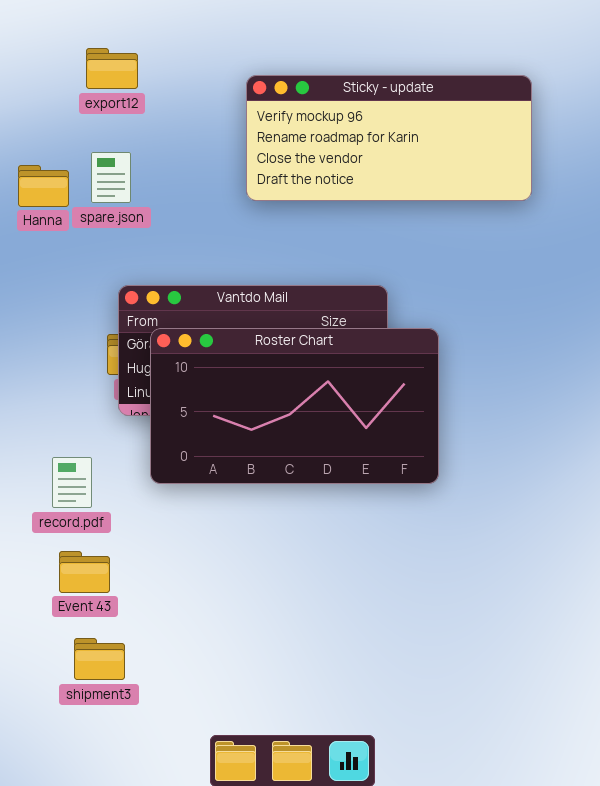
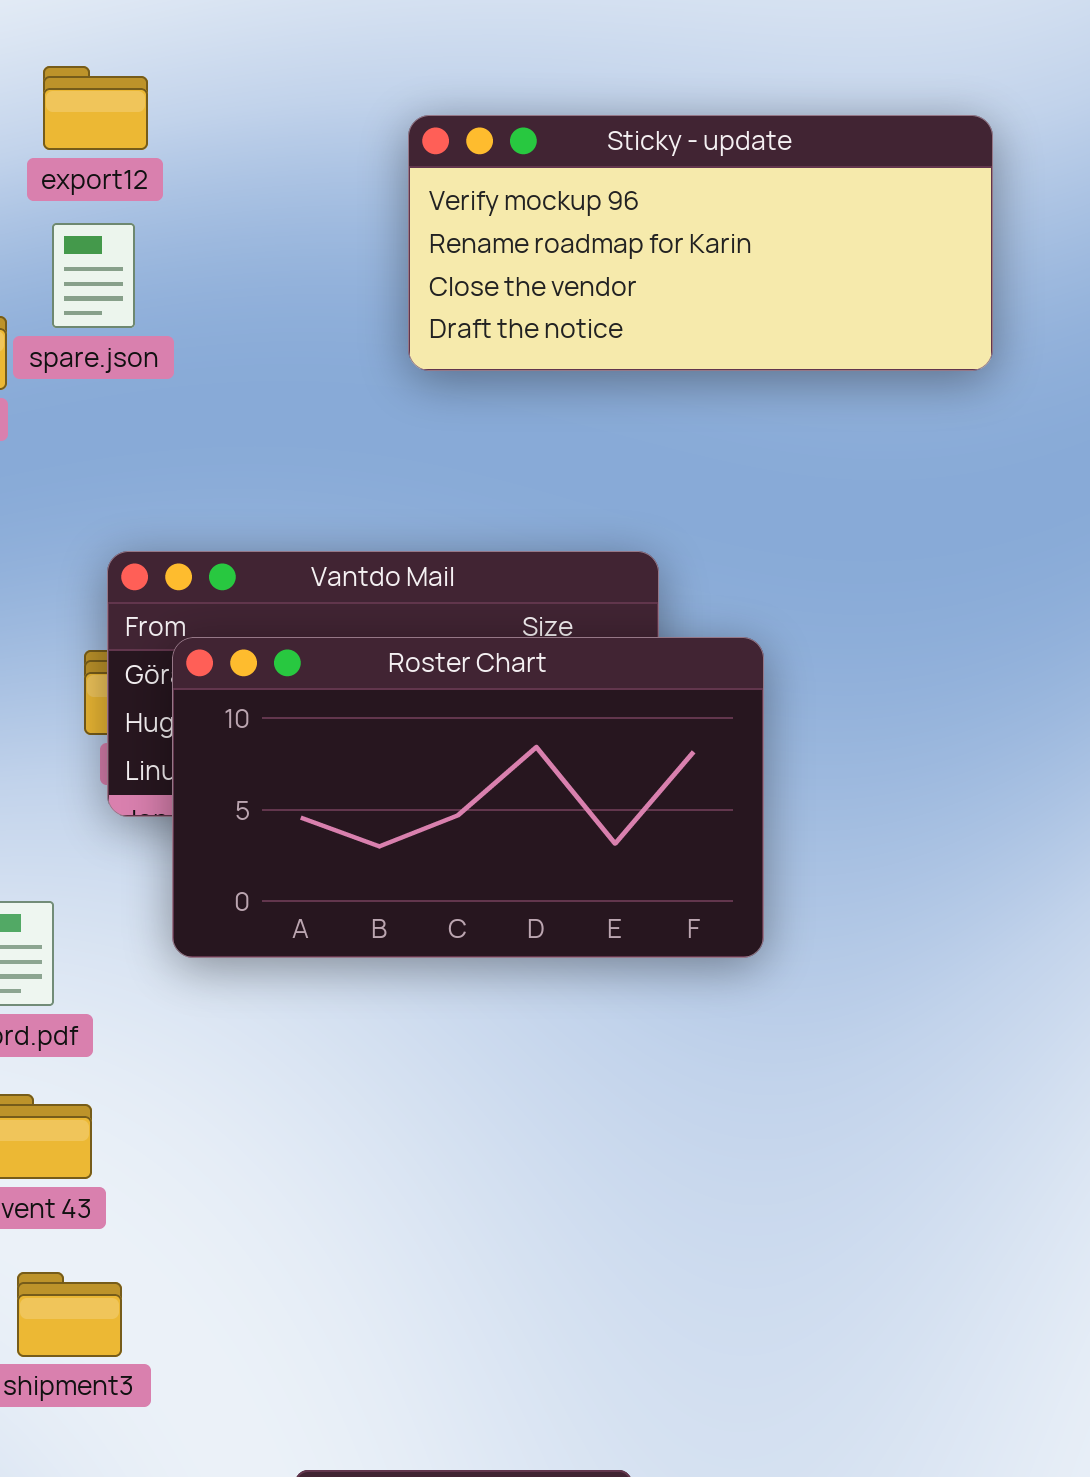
Sticky - update: [246,75,532,201] -> [408,115,993,371], moved
spare.json: [91,152,131,203] -> [52,223,135,328], moved

